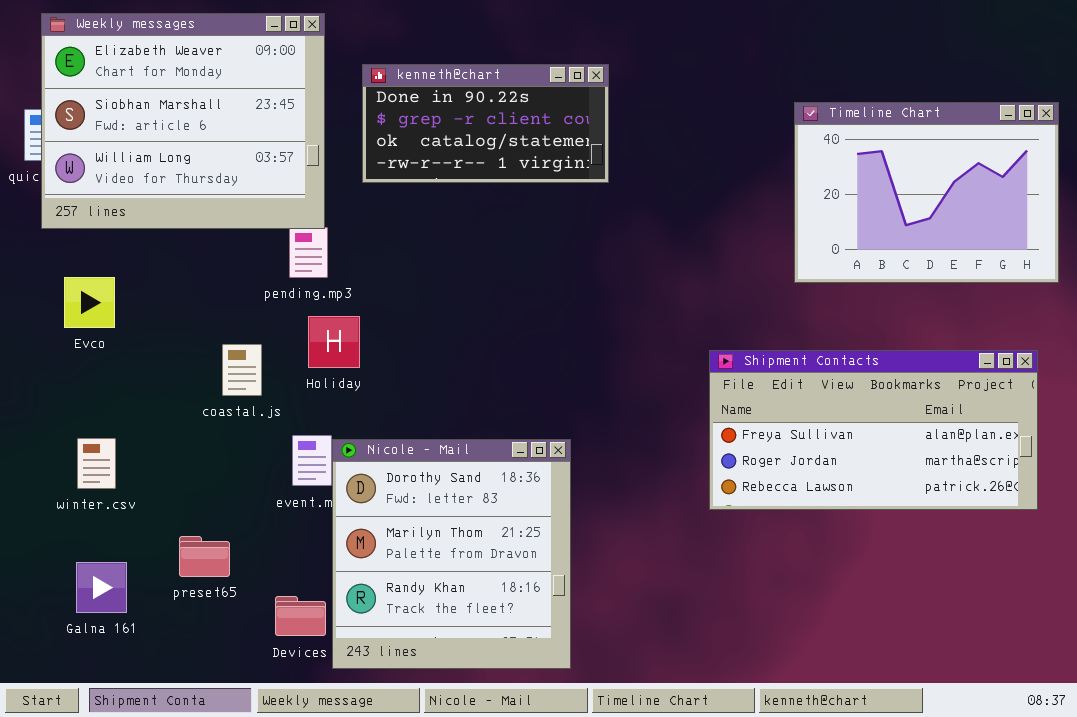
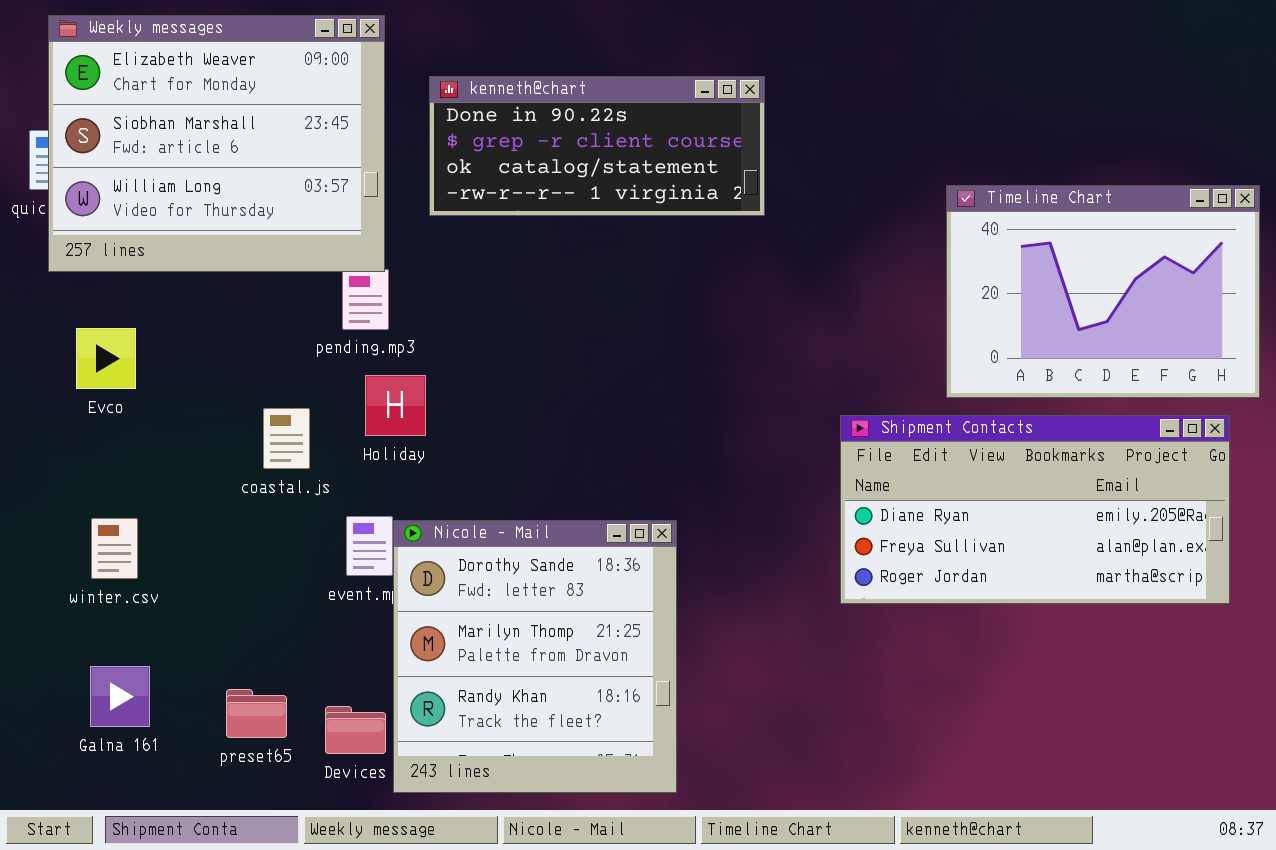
kenneth@chart: [362,64,609,183] -> [429,76,765,216], resized
Timeline Chart: [794,102,1059,283] -> [946,185,1260,398], moved
Shipment Contacts: [709,350,1038,510] -> [840,415,1230,604], scrolled up 1 row
preset65: [179,536,230,577] -> [226,689,287,738], moved

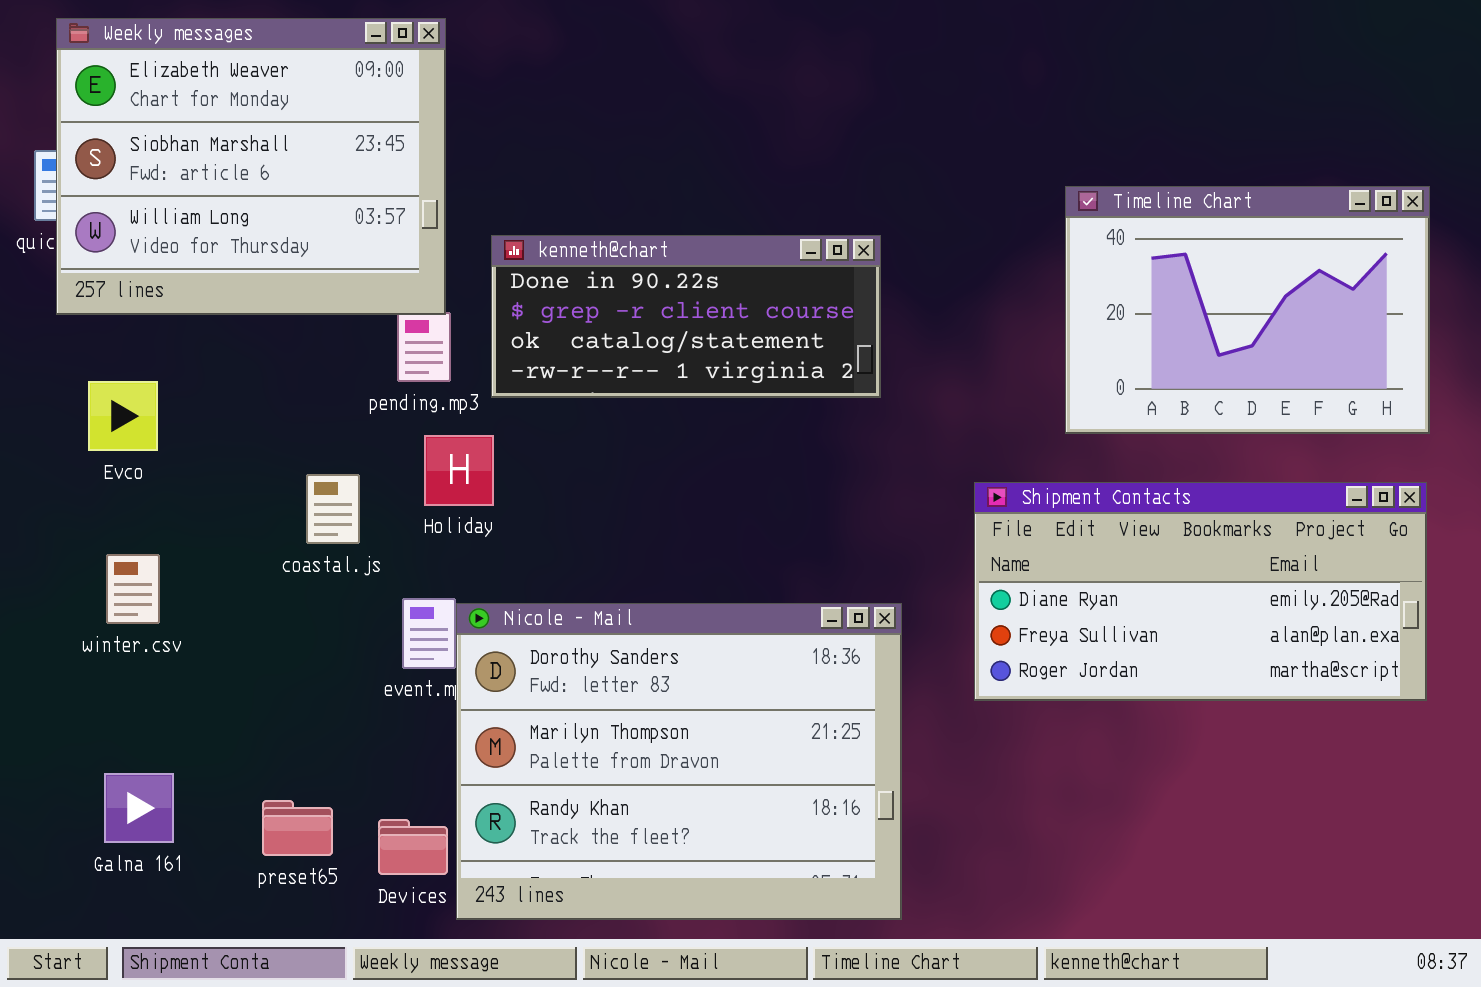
kenneth@chart: [429,76,765,216] -> [491,235,881,398], moved
Timeline Chart: [946,185,1260,398] -> [1065,186,1430,434], moved
winter.csv: [91,518,138,579] -> [106,554,160,624], moved
Nicole - Mail: [393,520,677,793] -> [456,603,902,920], resized

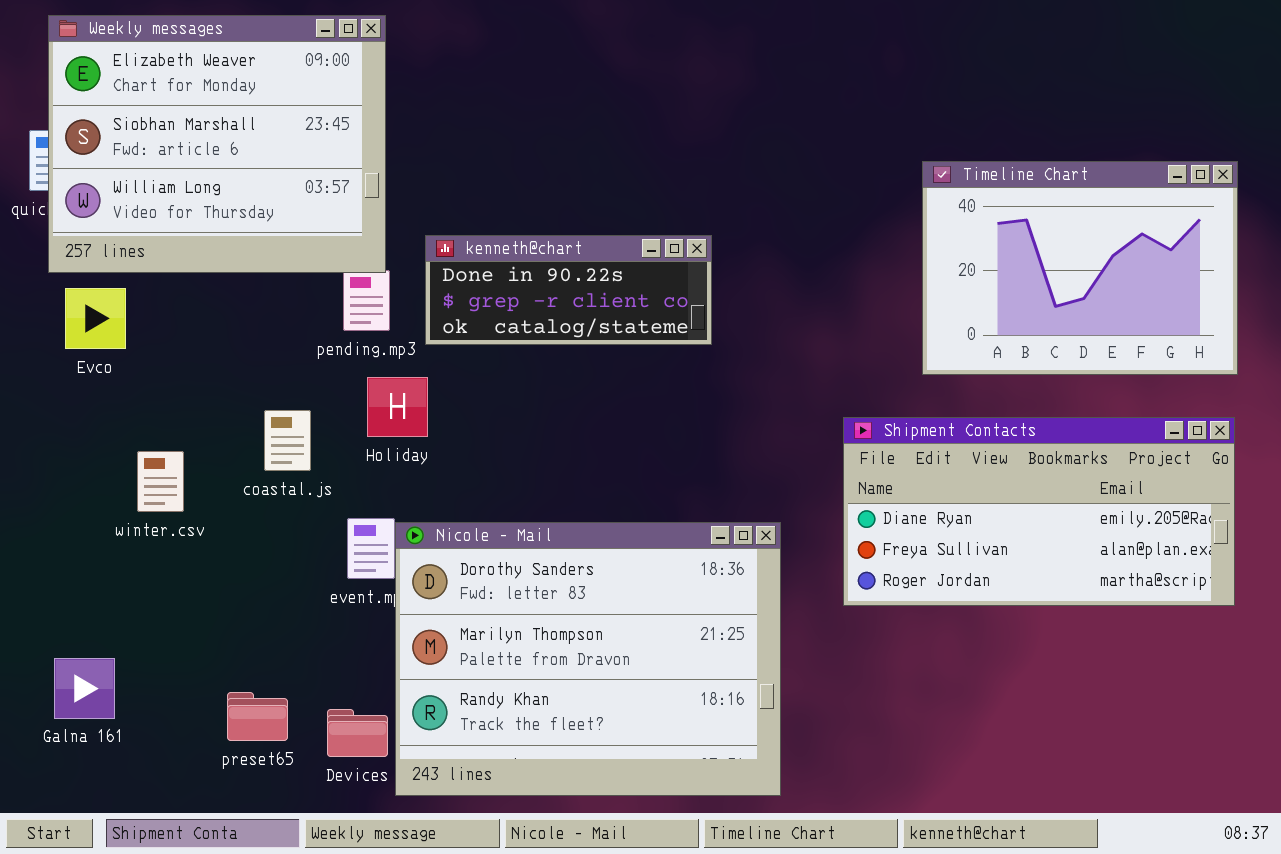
kenneth@chart: [491,235,881,398] -> [425,235,712,345], resized
Evco: [88,381,158,451] -> [65,288,126,349], moved
winter.csv: [106,554,160,624] -> [137,451,184,512], moved
Galna 161: [104,773,174,843] -> [54,658,115,719], moved

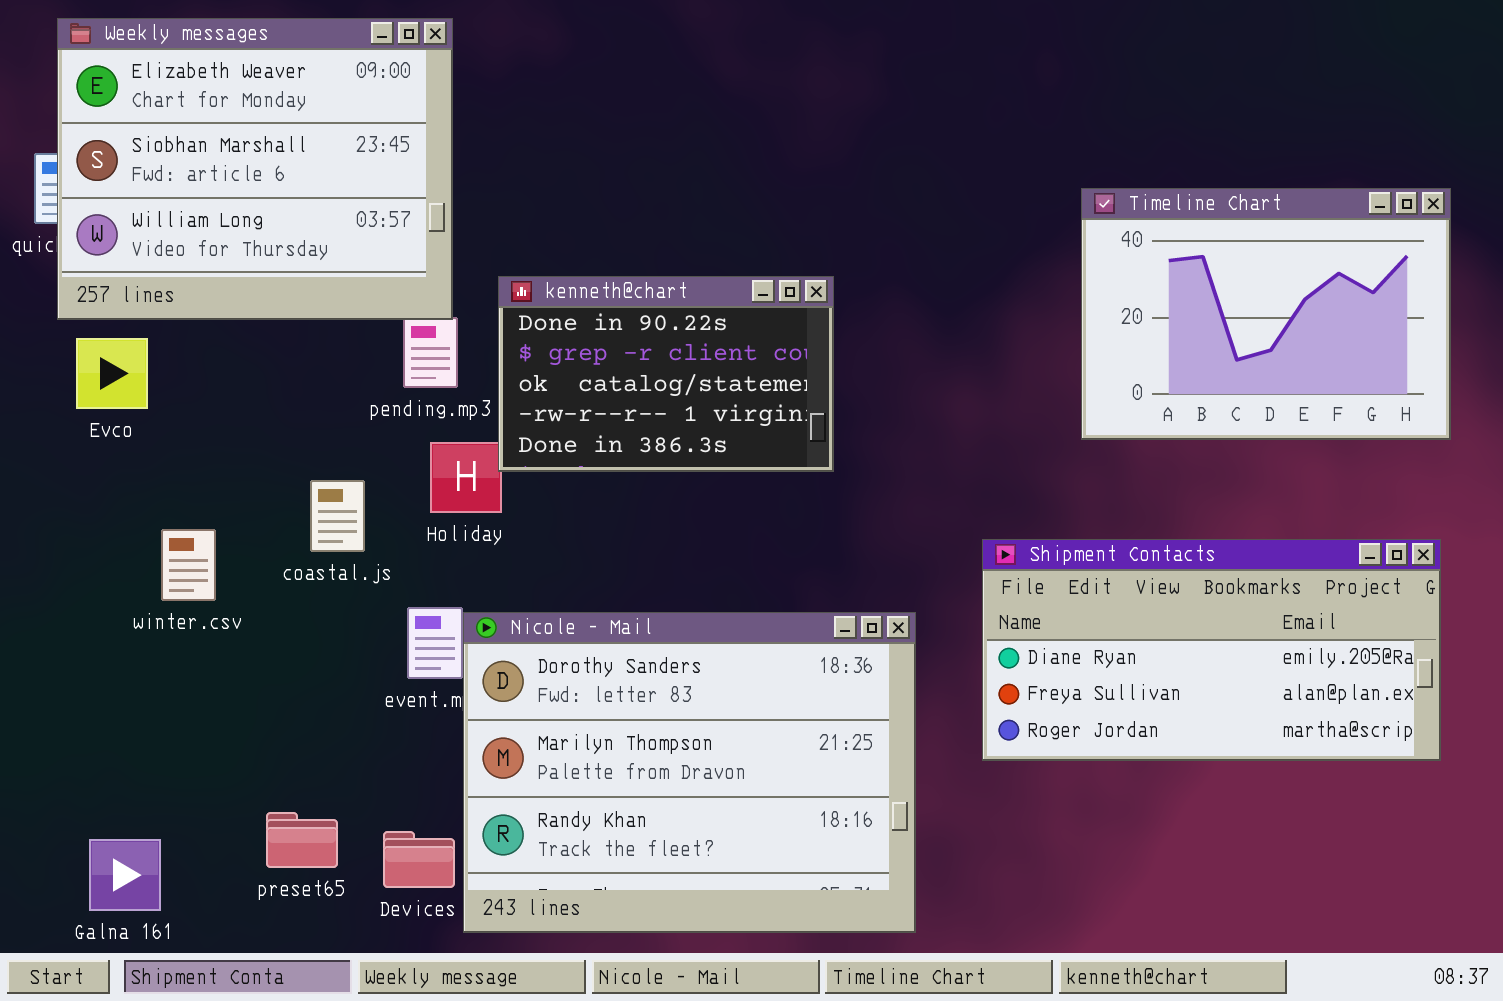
kenneth@chart: [425,235,712,345] -> [498,276,834,472], resized
Shipment Contacts: [843,417,1235,606] -> [982,539,1441,761], moved
Galna 161: [54,658,115,719] -> [89,839,161,911], moved

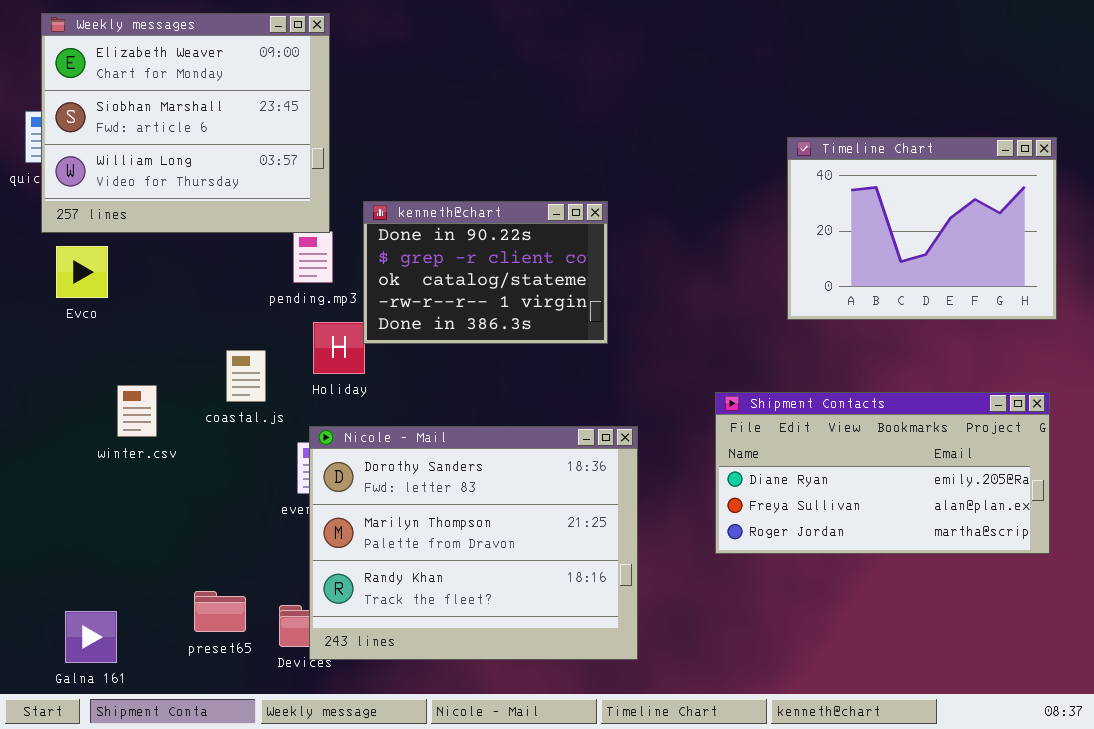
Nicole - Mail: [463,612,916,933] -> [309,426,638,660], moved

